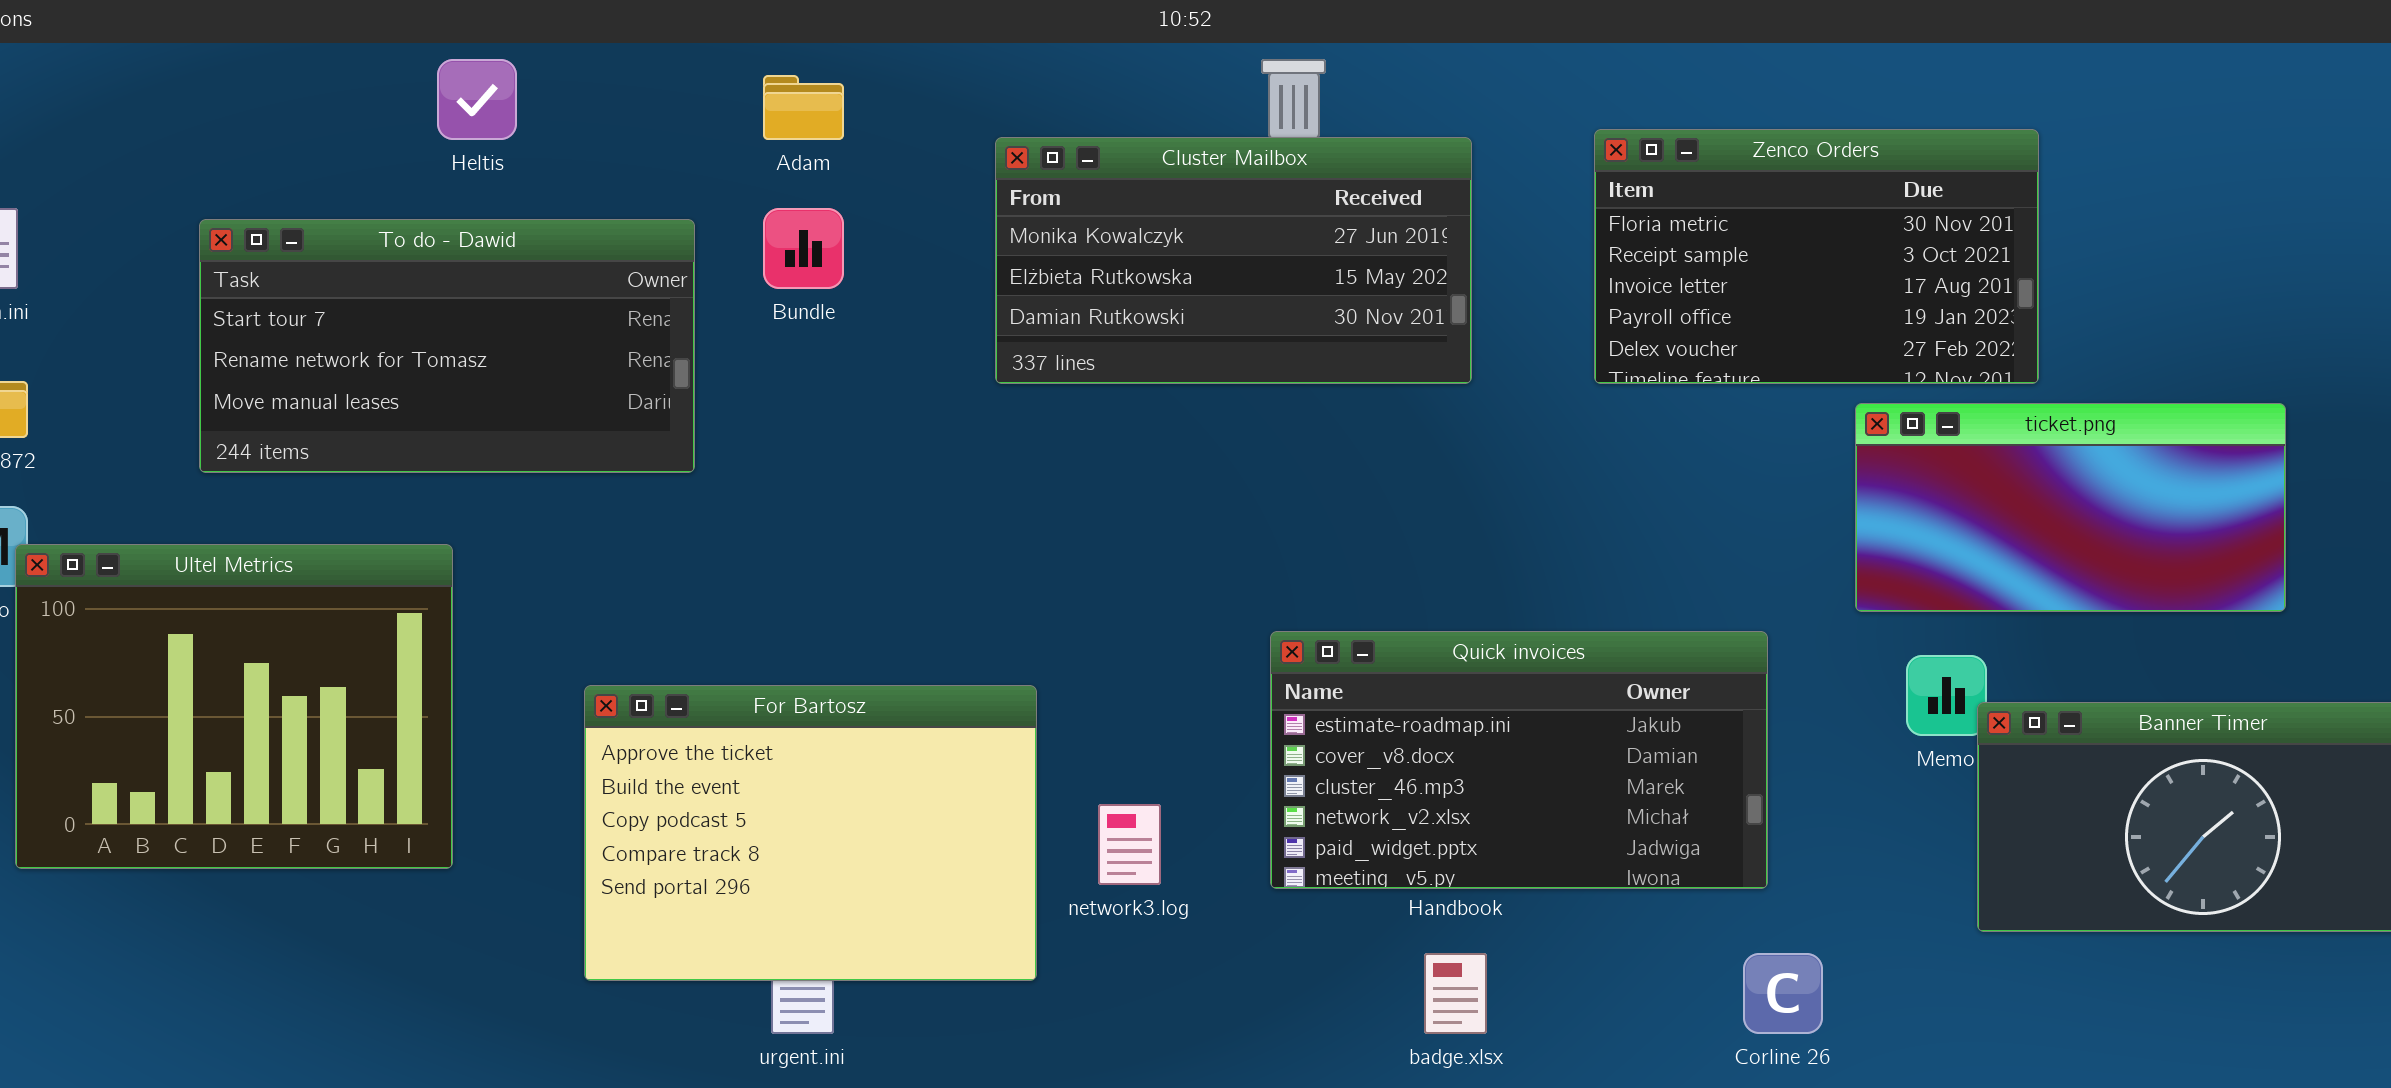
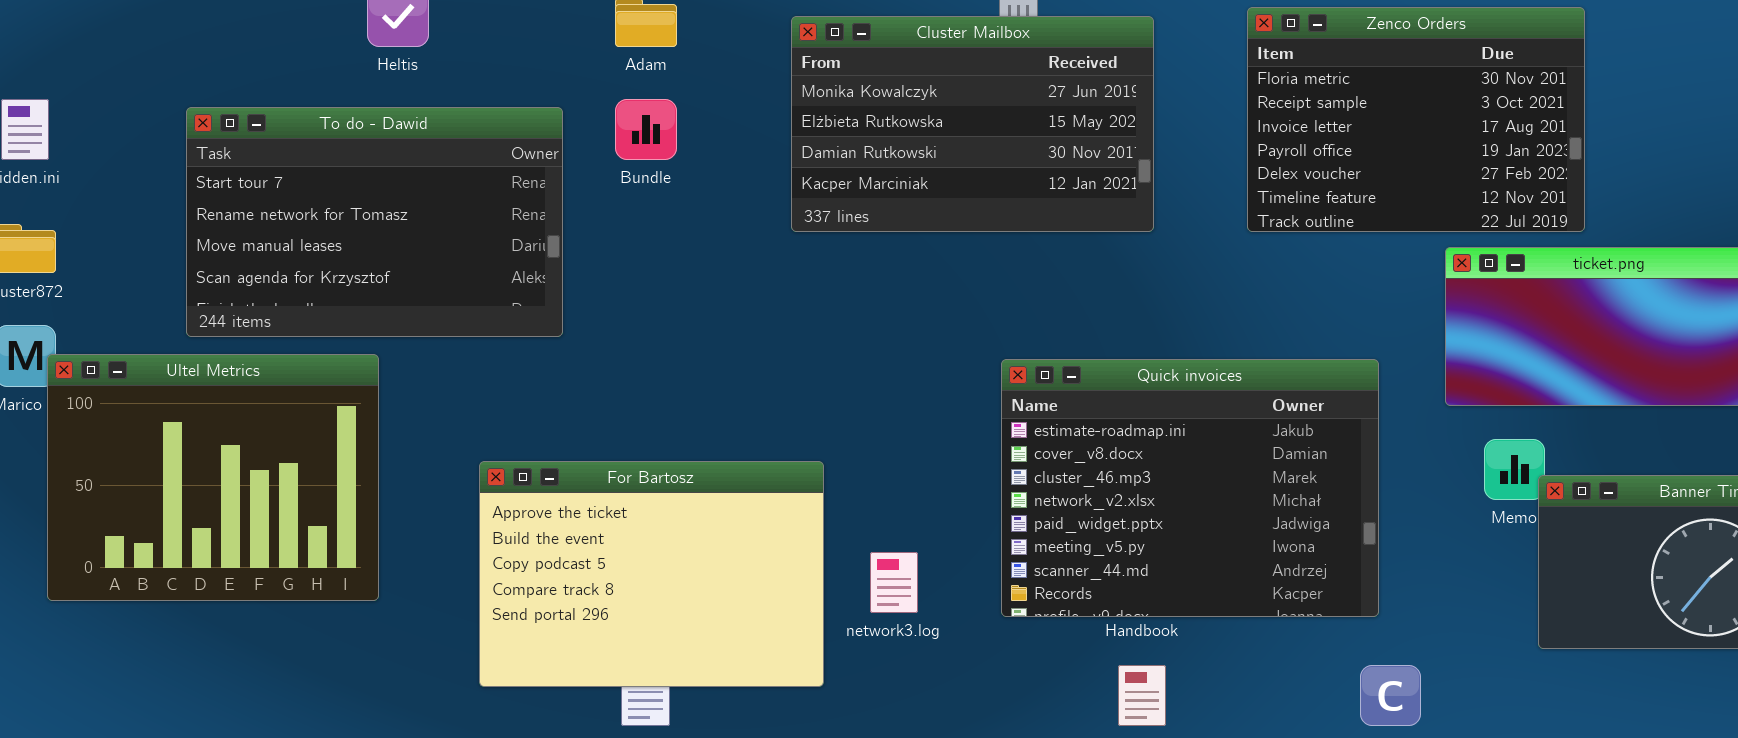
Zenco Orders: [1594,129,2039,384] -> [1247,7,1585,232], resized
Cluster Mailbox: [995,137,1472,384] -> [791,16,1154,232], resized
To do - Dawid: [199,219,695,473] -> [186,107,563,337], resized
Quick invoices: [1270,631,1768,889] -> [1001,359,1379,617], resized

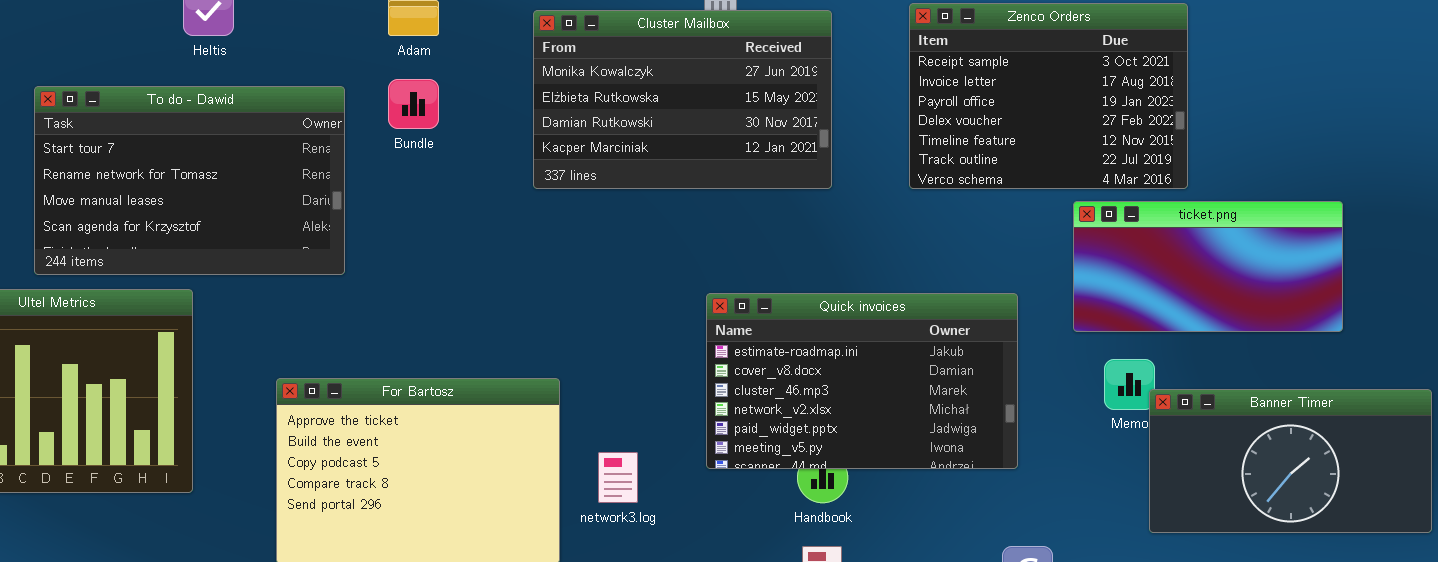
Zenco Orders: [1247,7,1585,232] -> [909,3,1188,189], scrolled down 1 row
Quick invoices: [1001,359,1379,617] -> [706,293,1018,469], resized

